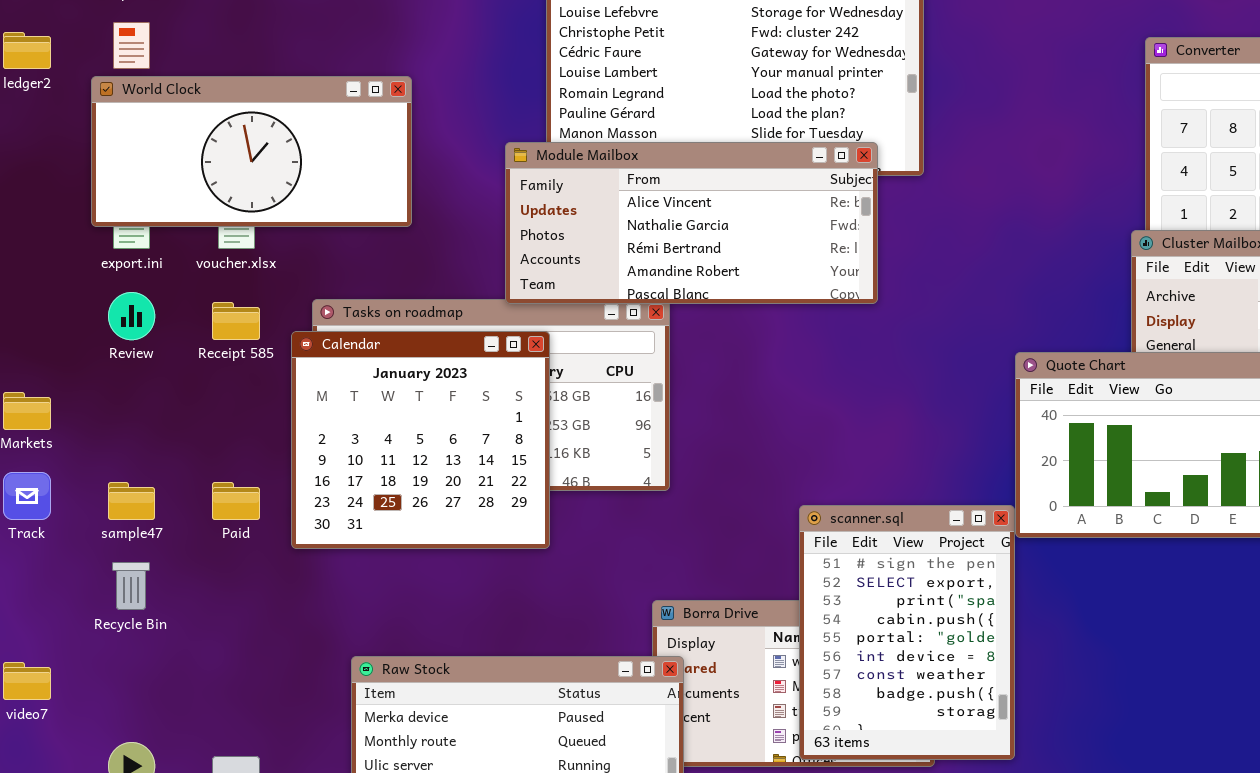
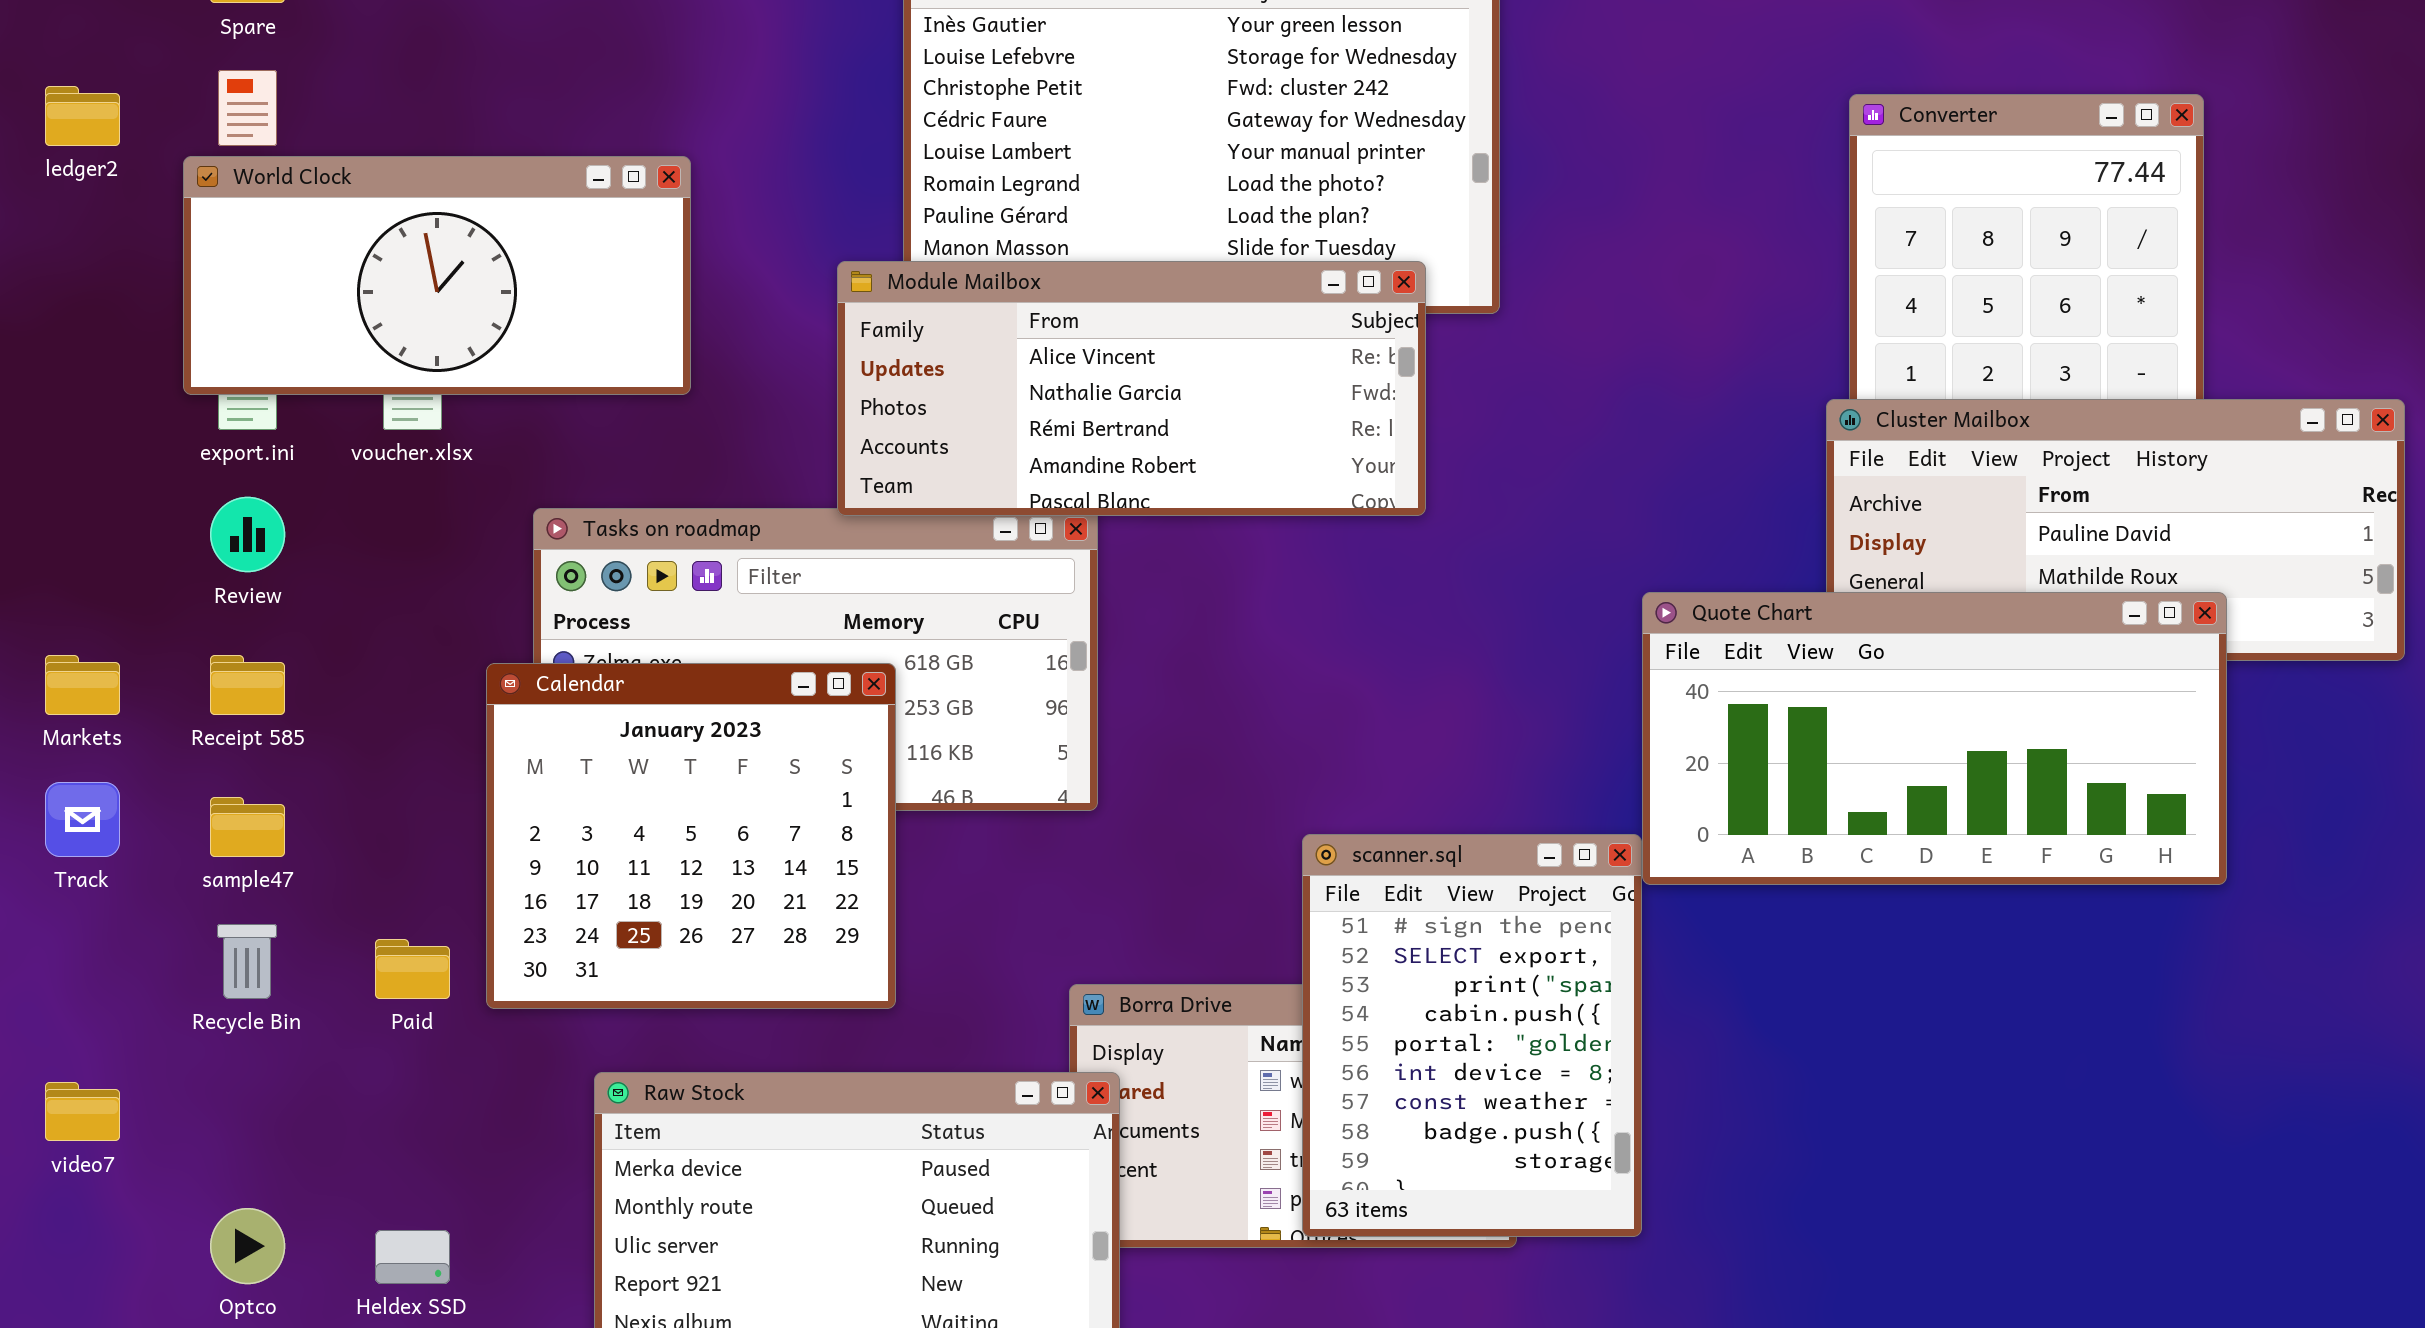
Receipt 585: [212,302,260,340] -> [210,655,285,715], moved
Calendar: [291,331,550,549] -> [486,663,896,1009], moved
Paid: [212,482,260,520] -> [375,939,450,999], moved

